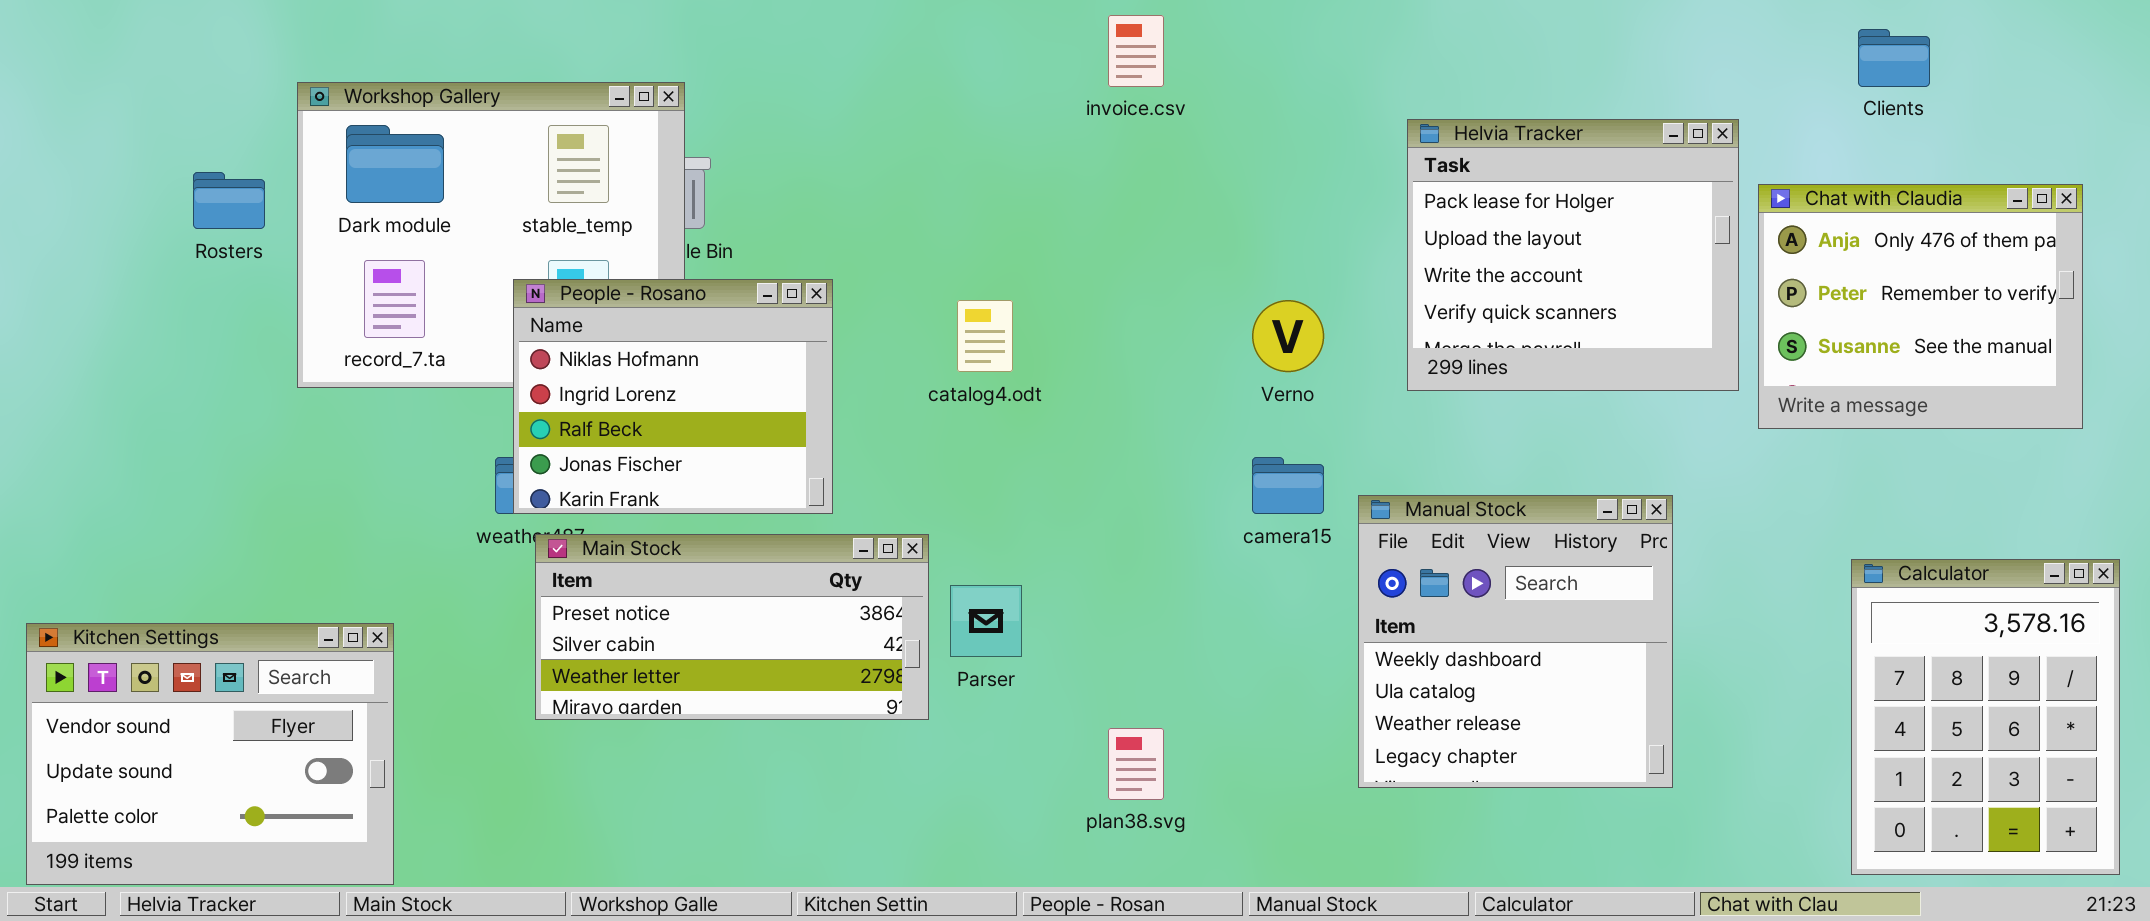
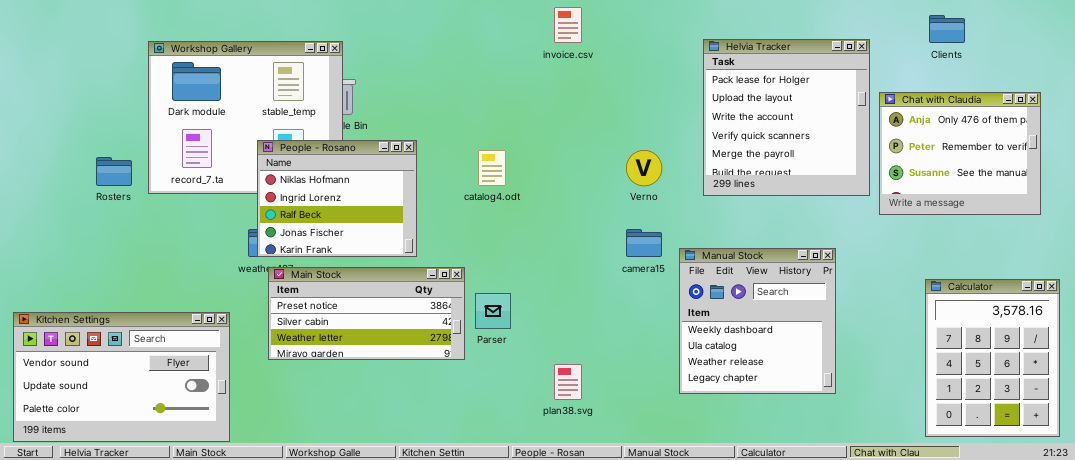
Helvia Tracker: [1407,119,1739,391] -> [703,39,870,196], resized
Rosters: [193,172,265,229] -> [96,157,132,186], moved
Kitchen Settings: [26,623,394,885] -> [13,312,230,442], resized

